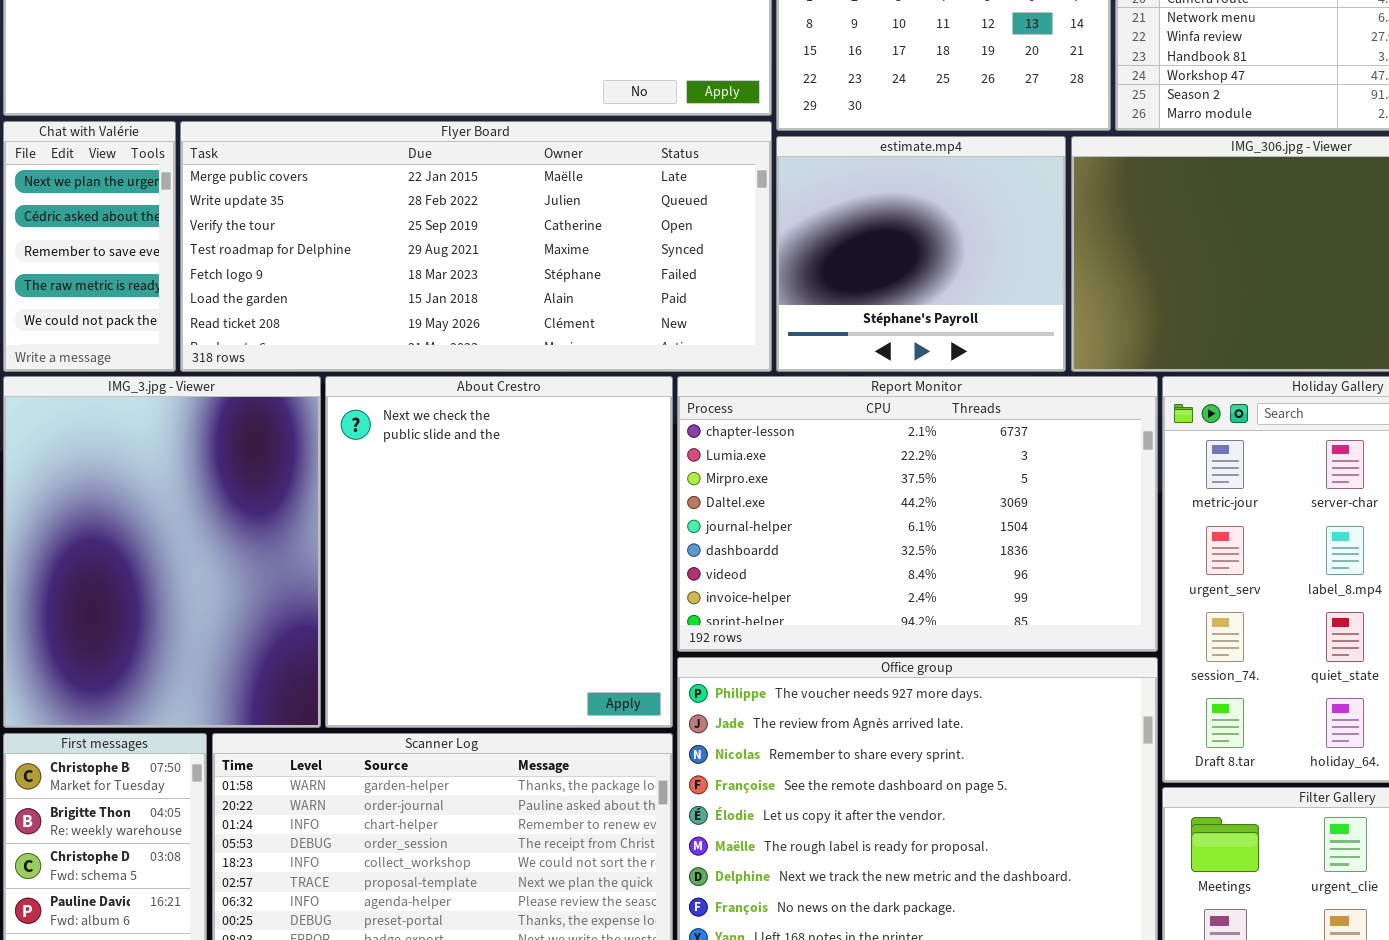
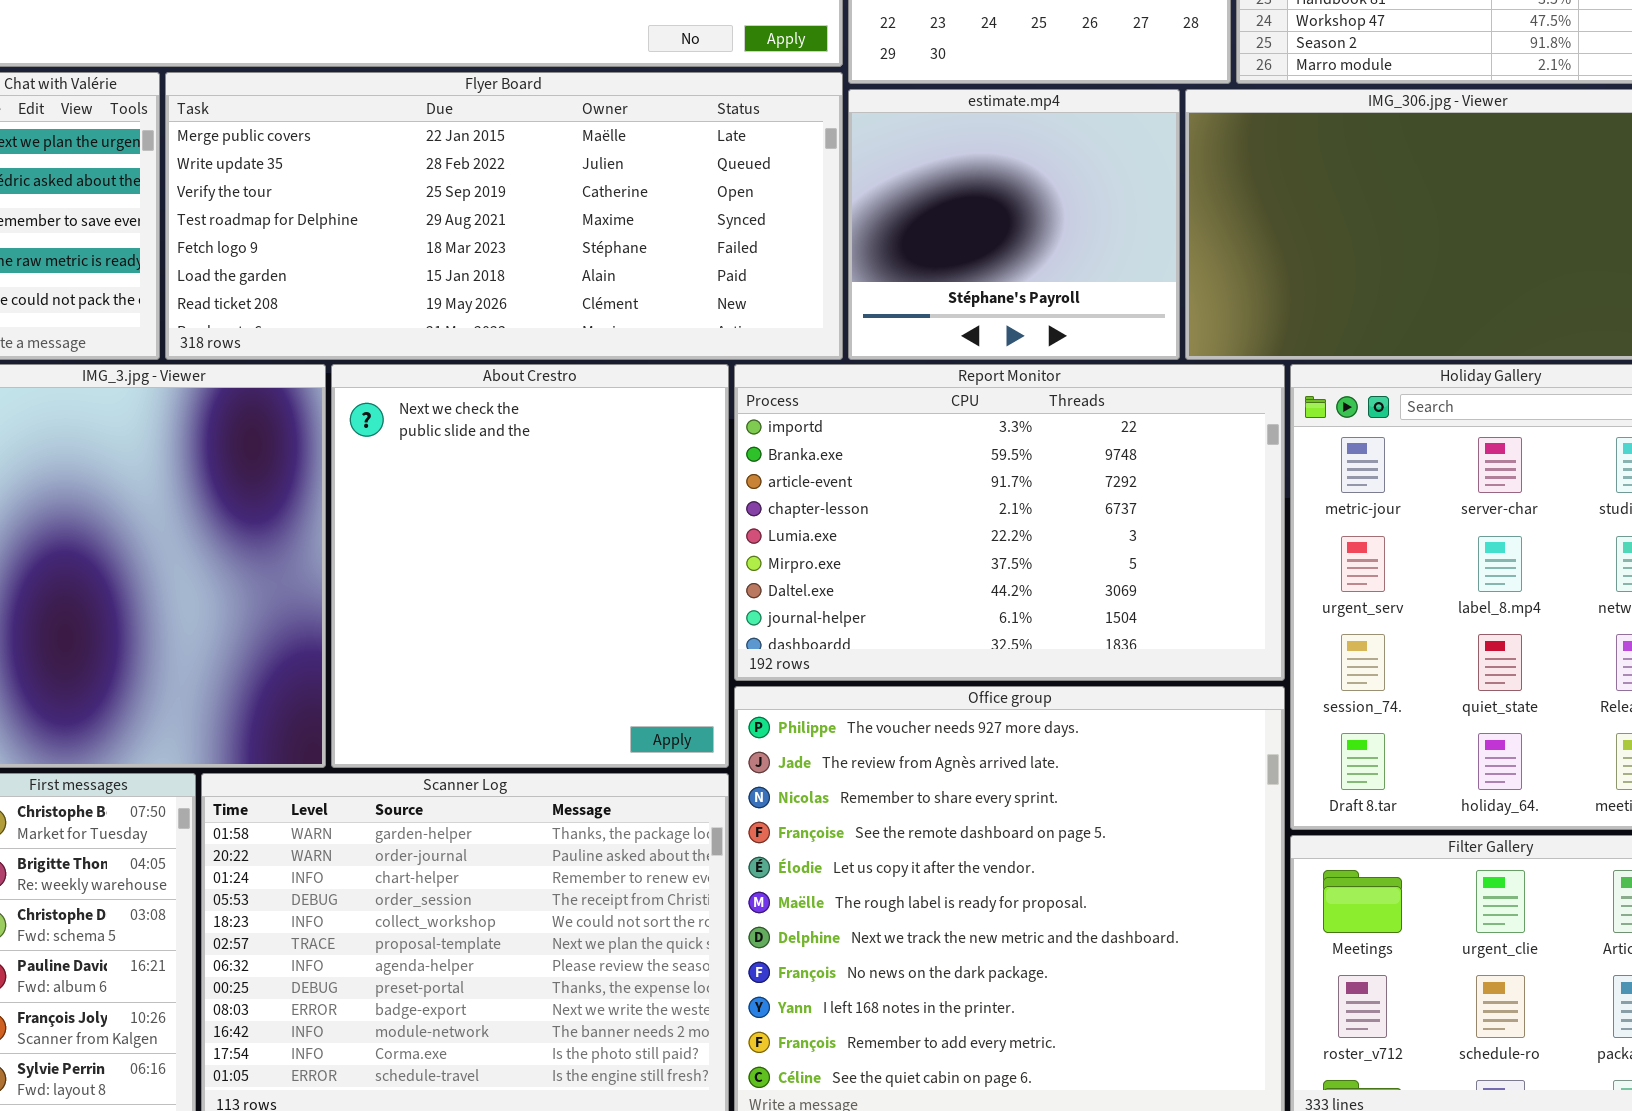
Report Monitor: [677,376,1158,652] -> [734,364,1285,681], scrolled up 3 rows

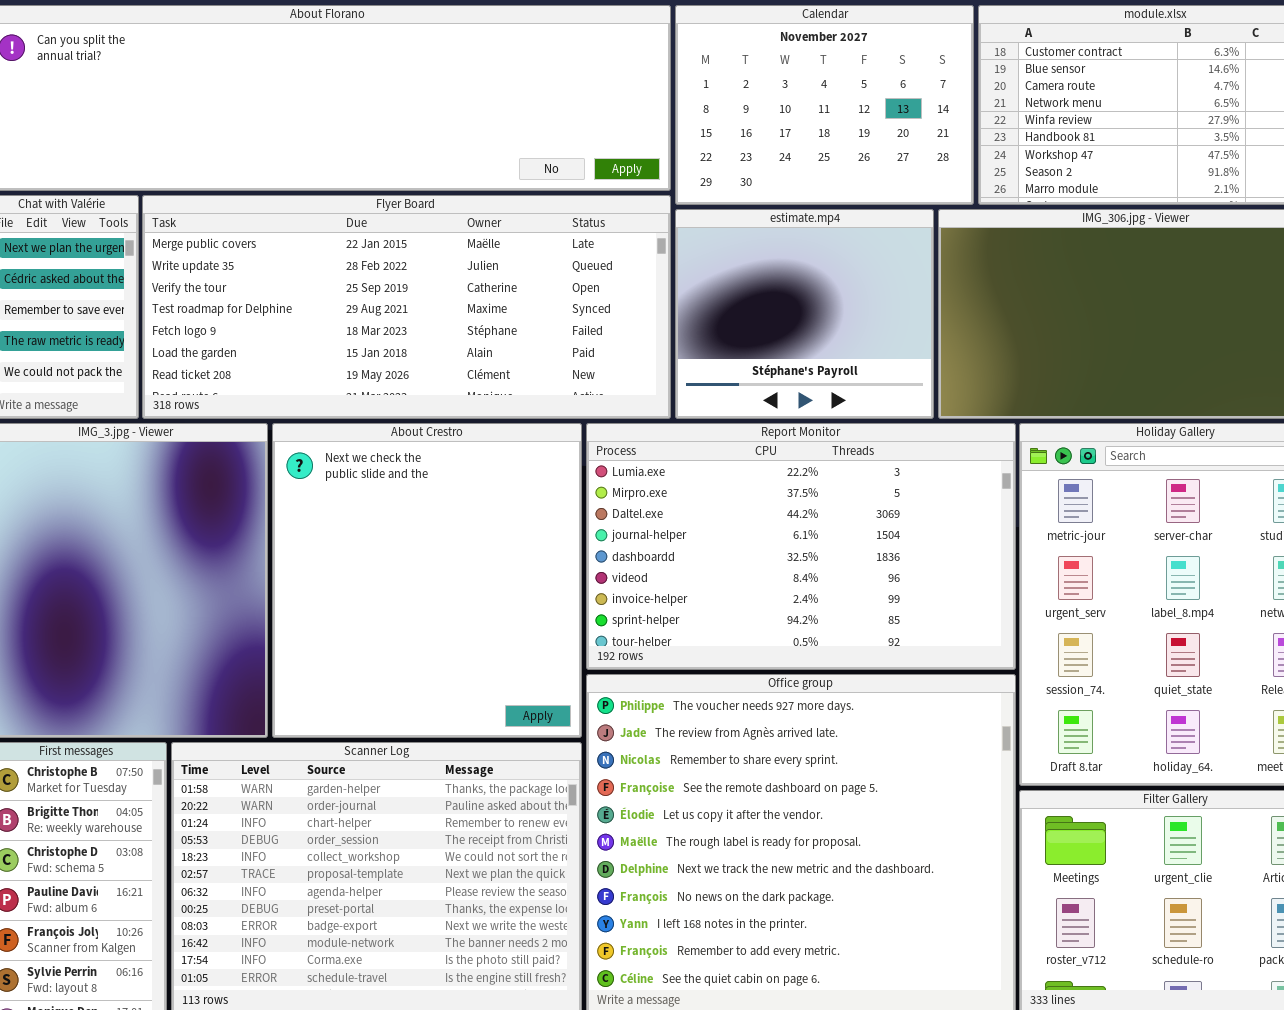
Report Monitor: [734,364,1285,681] -> [586,423,1016,670], scrolled down 4 rows

